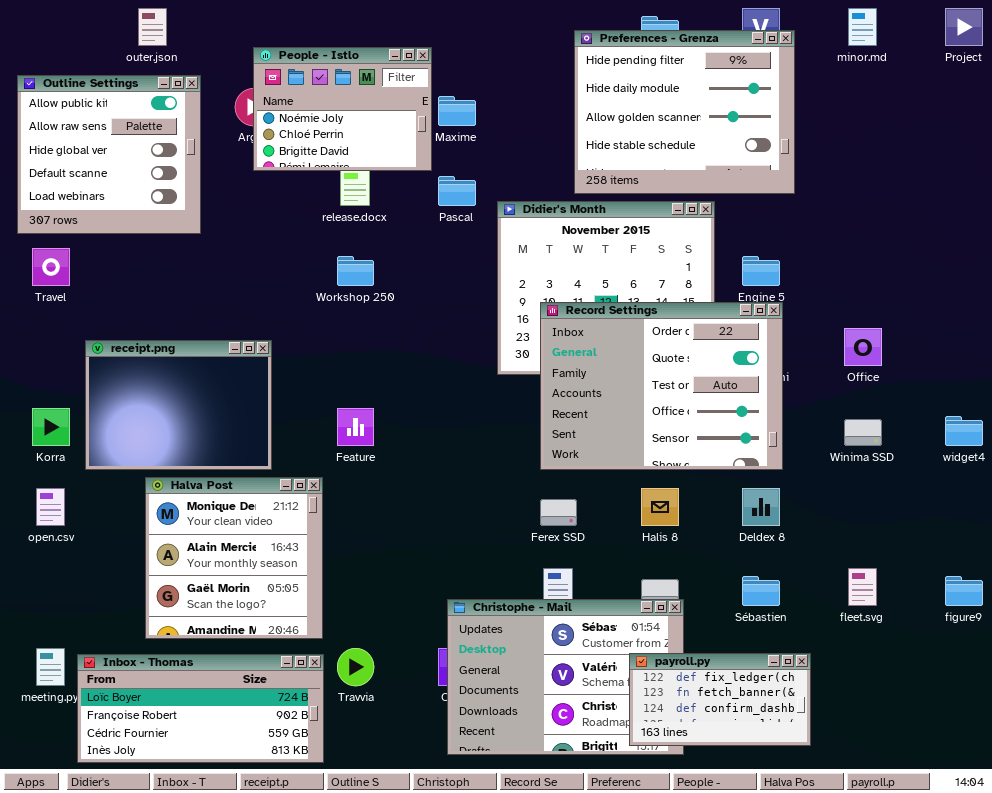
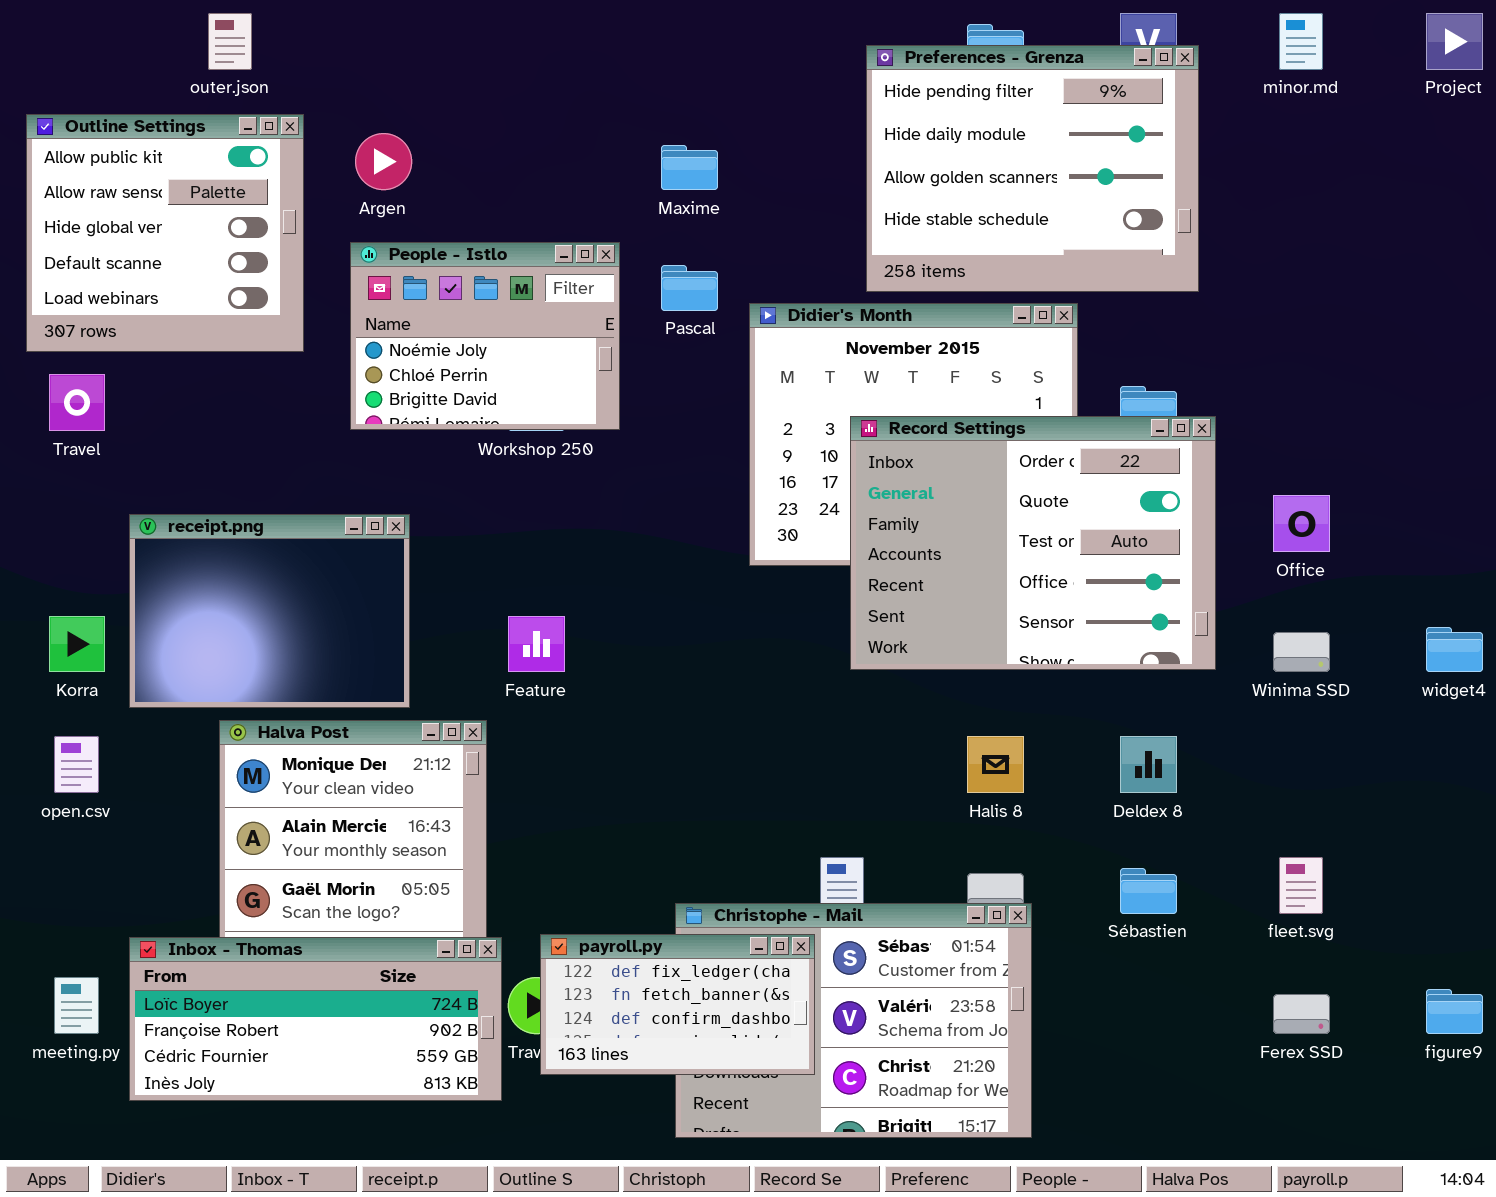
People - Istlo: [253,47,432,171] -> [350,242,620,430], moved
Record Settings: [540,302,783,470] -> [850,416,1216,670], moved
Ferex SSD: [540,499,577,526] -> [1273,994,1330,1034], moved
figure9: [945,576,983,606] -> [1426,989,1483,1034], moved
payroll.py: [629,653,811,746] -> [540,934,815,1075], moved
Inbox - Thomas: [77,654,324,763] -> [129,937,502,1101], moved

